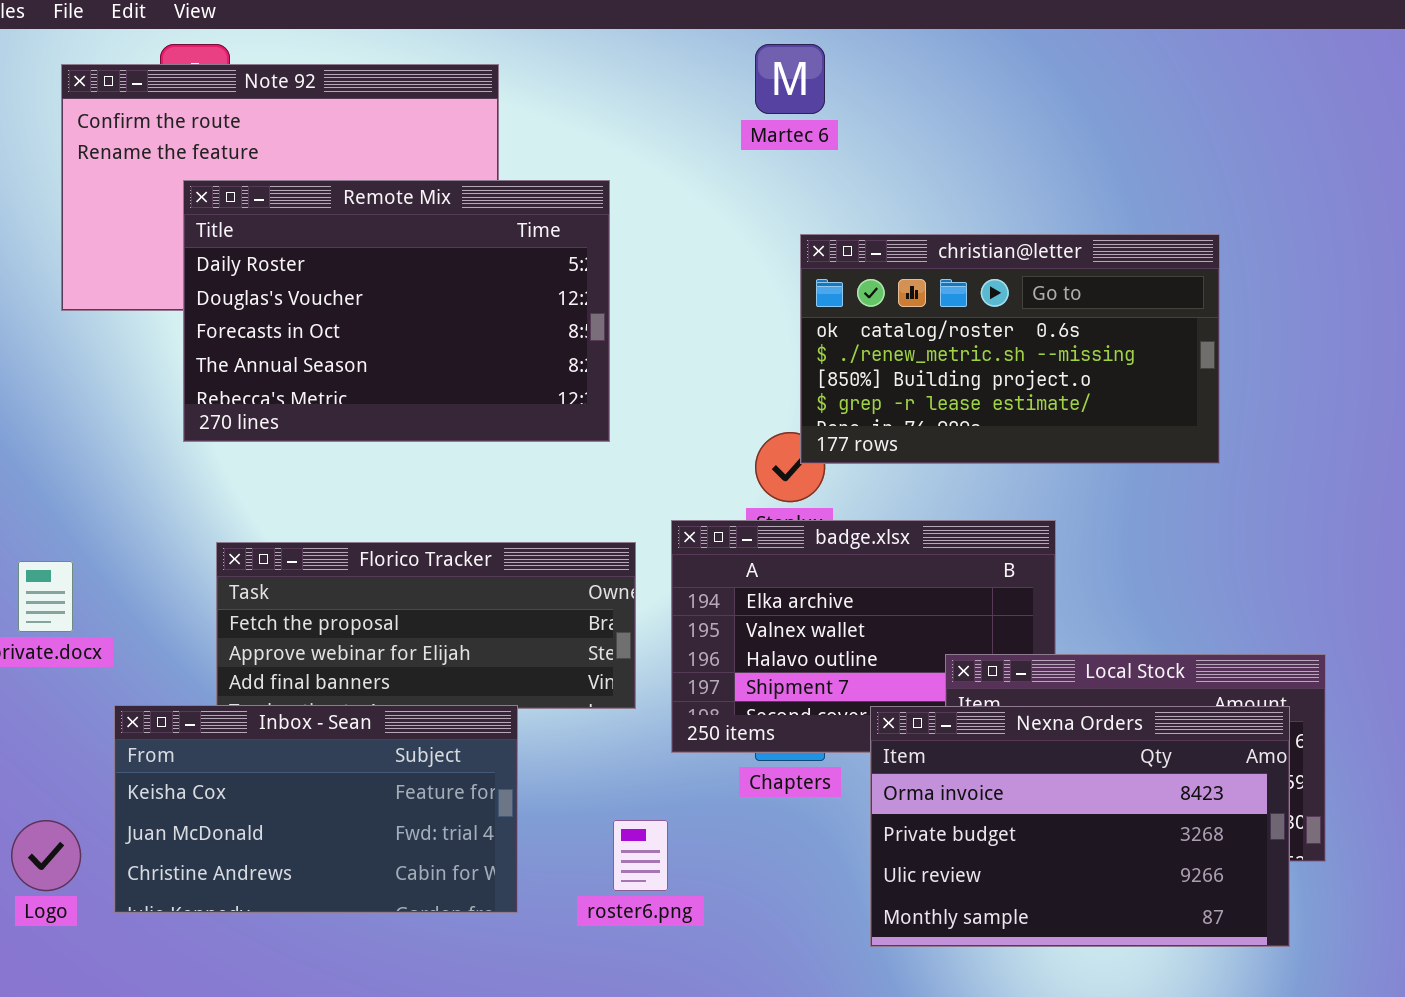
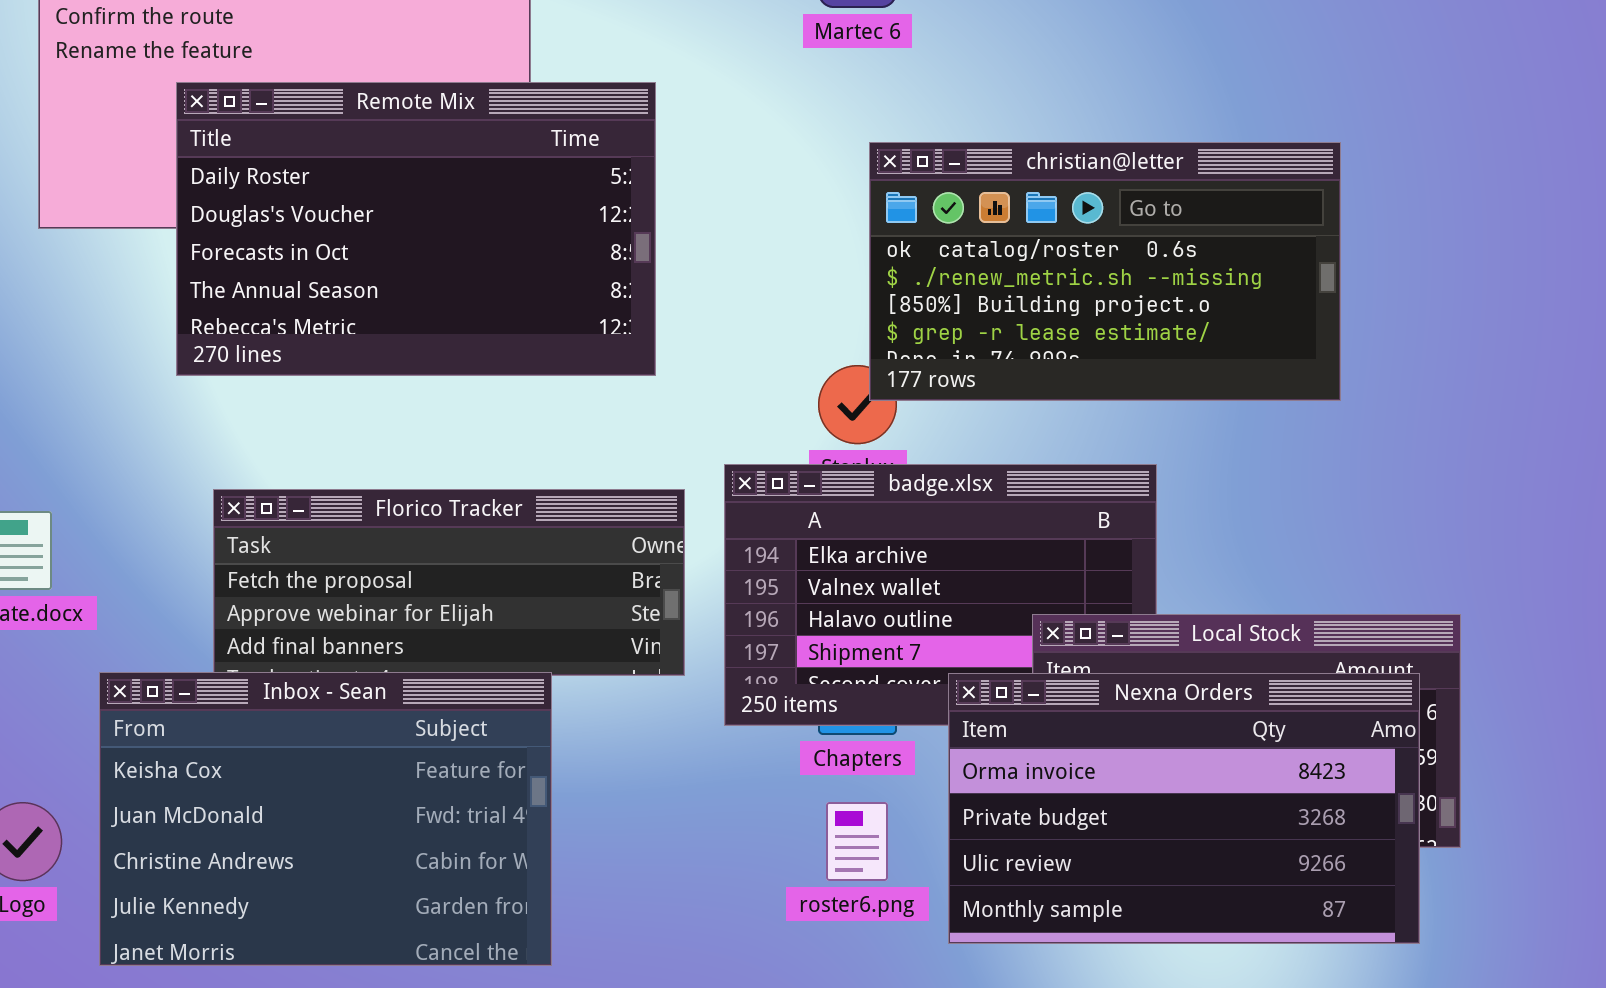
Inbox - Sean: [114,705,518,913] -> [99,672,552,966], resized
roster6.png: [613,820,668,891] -> [826,802,888,881], moved

